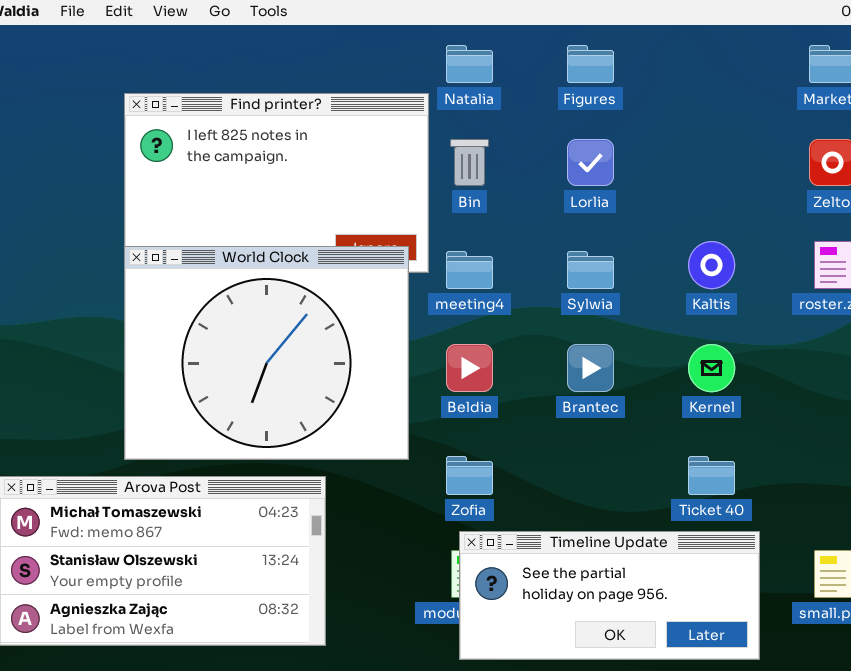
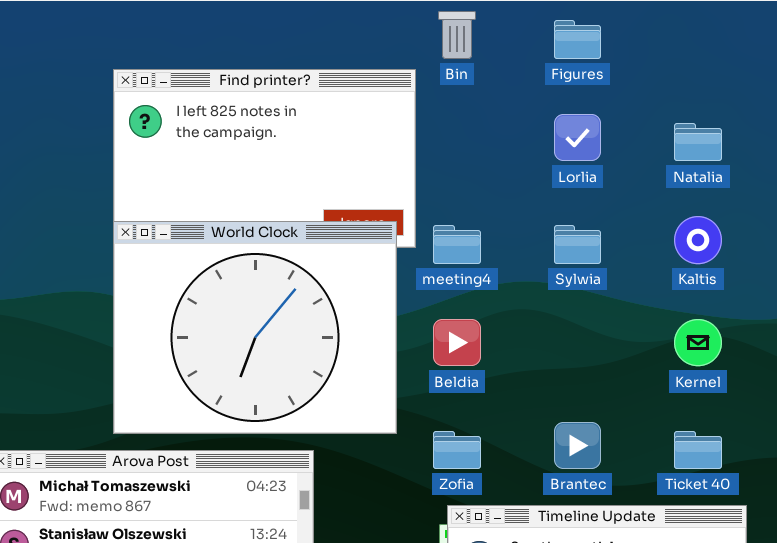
Natalia: [446,45,493,83] -> [674,123,722,161], moved
Bin: [450,139,489,186] -> [438,11,476,59], moved
Brantec: [567,344,614,392] -> [554,422,601,469], moved

